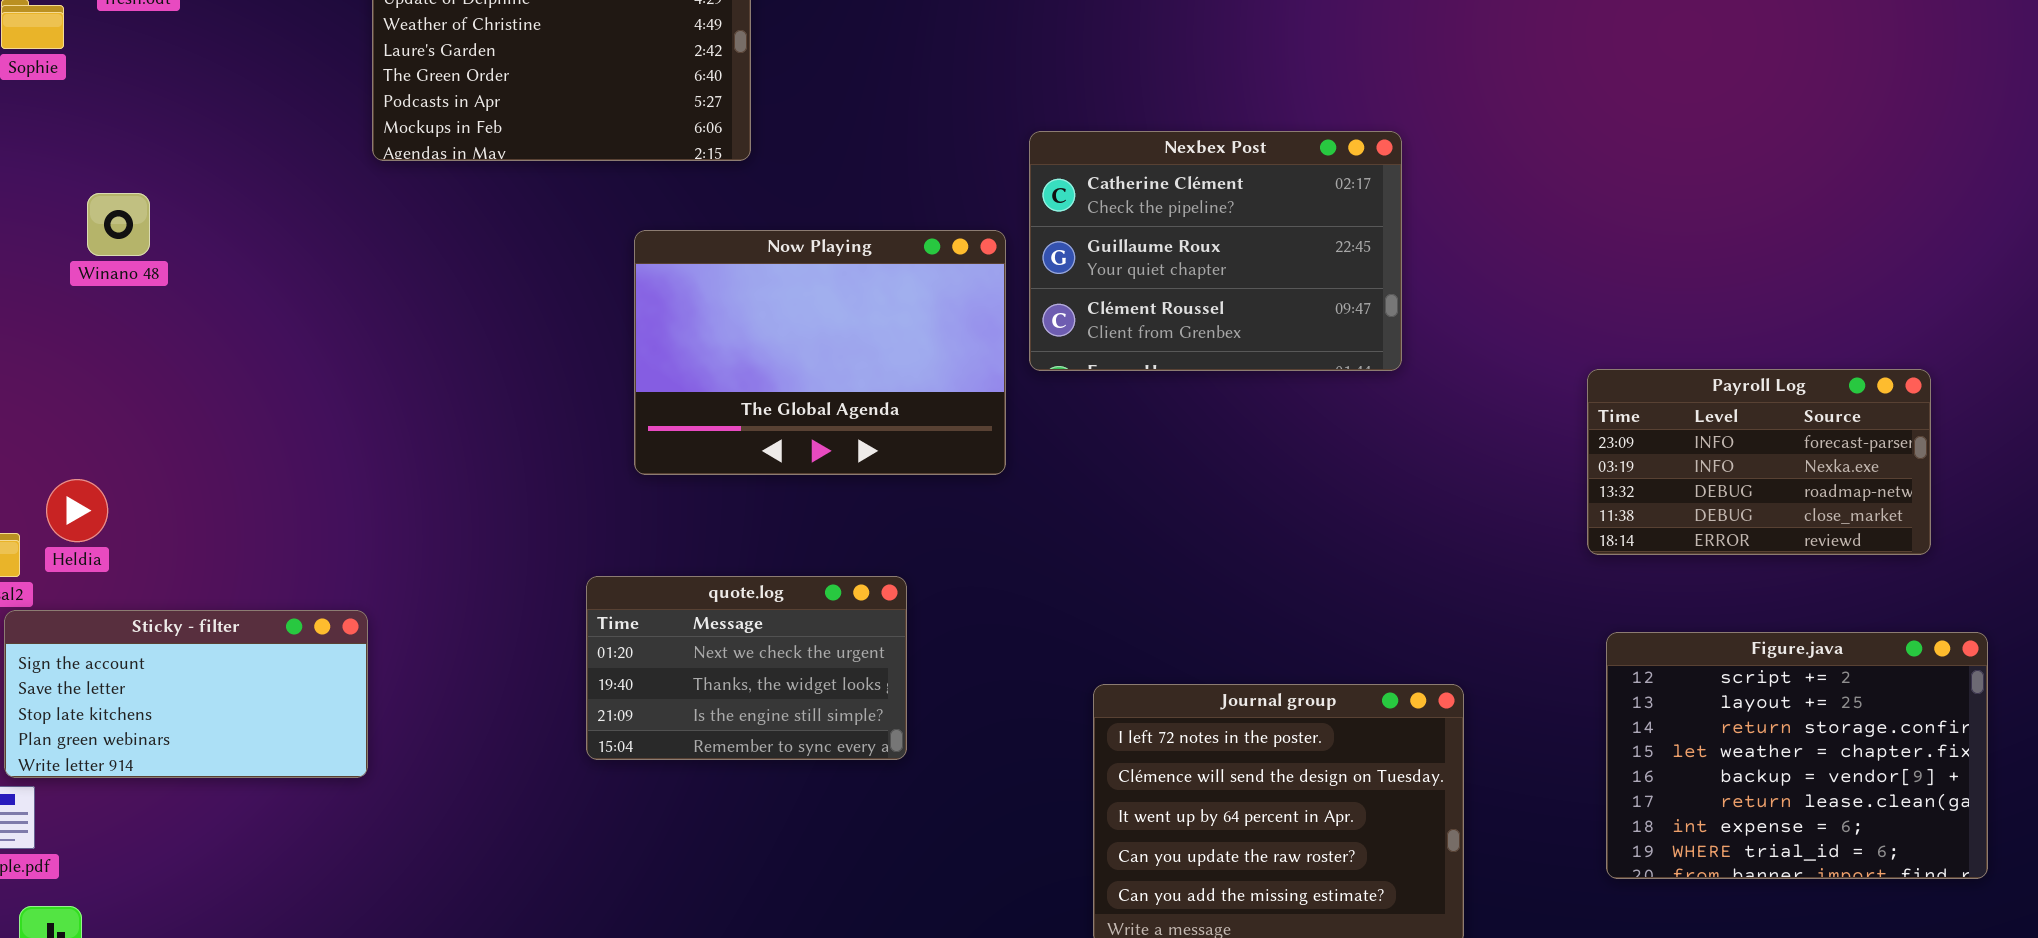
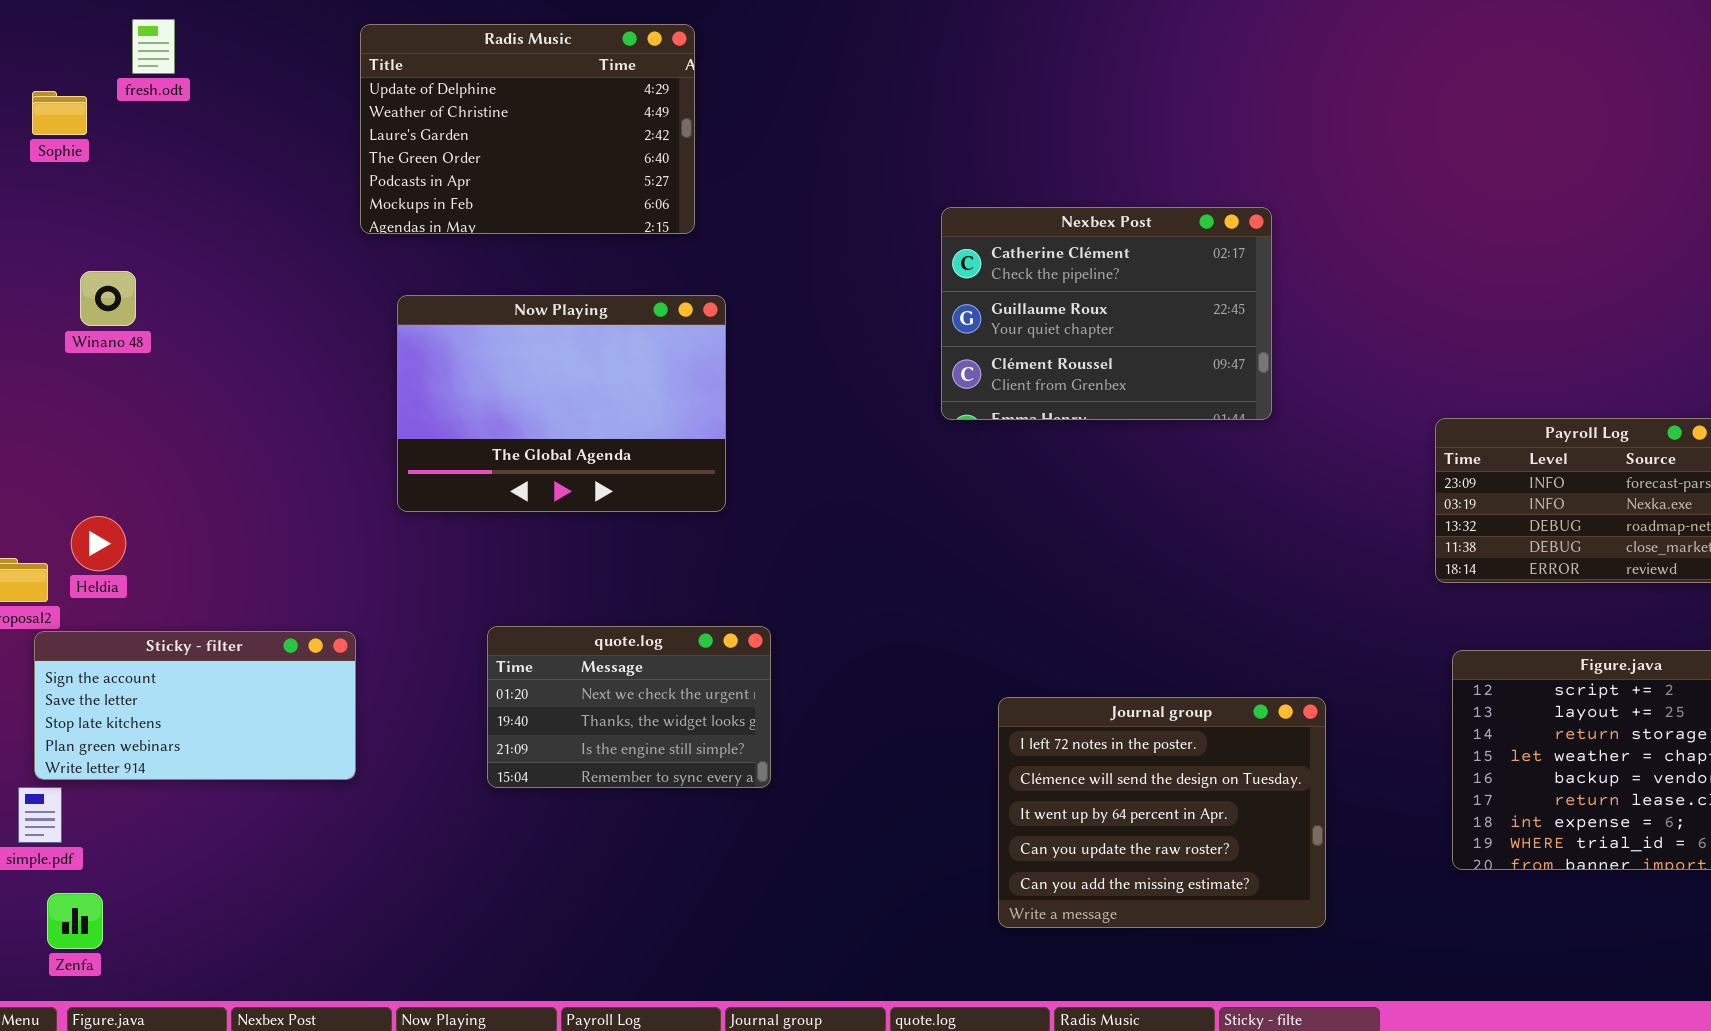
Winano 48: [87,193,150,256] -> [80,271,136,326], moved
Now Playing: [634,230,1006,475] -> [397,295,726,512], moved
quote.log: [586,576,907,760] -> [487,626,771,788], moved

